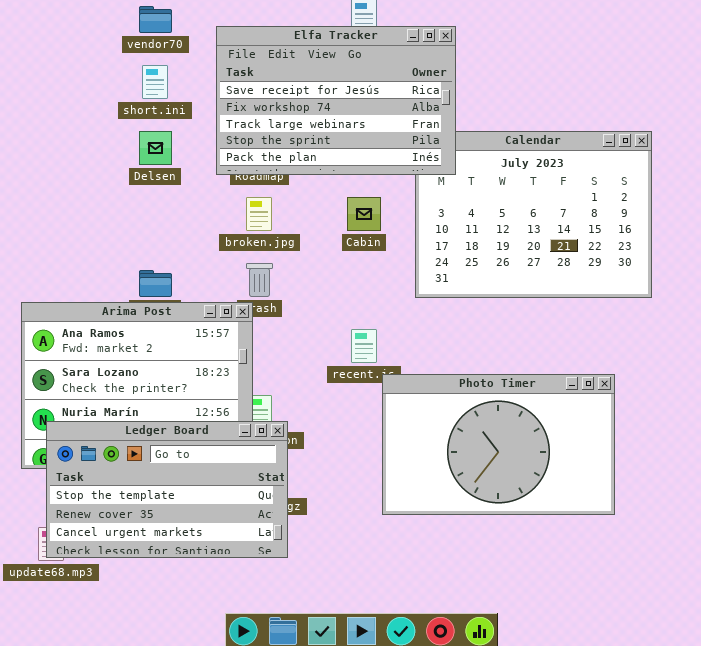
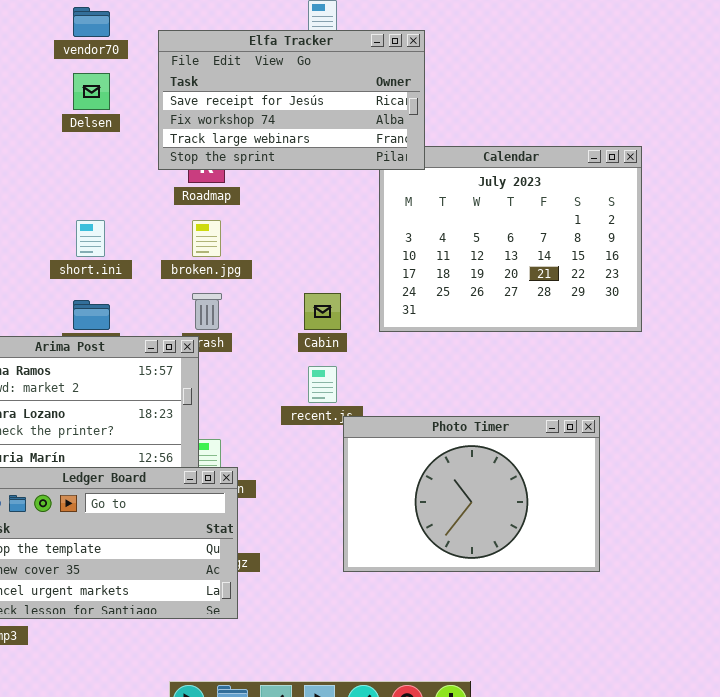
Elfa Tracker: [216,26,456,175] -> [158,30,425,170], resized
short.ini: [142,65,168,99] -> [76,220,105,257], moved
Delsen: [139,131,172,165] -> [73,73,110,110], moved
Cabin: [347,197,381,231] -> [304,293,341,330], moved

